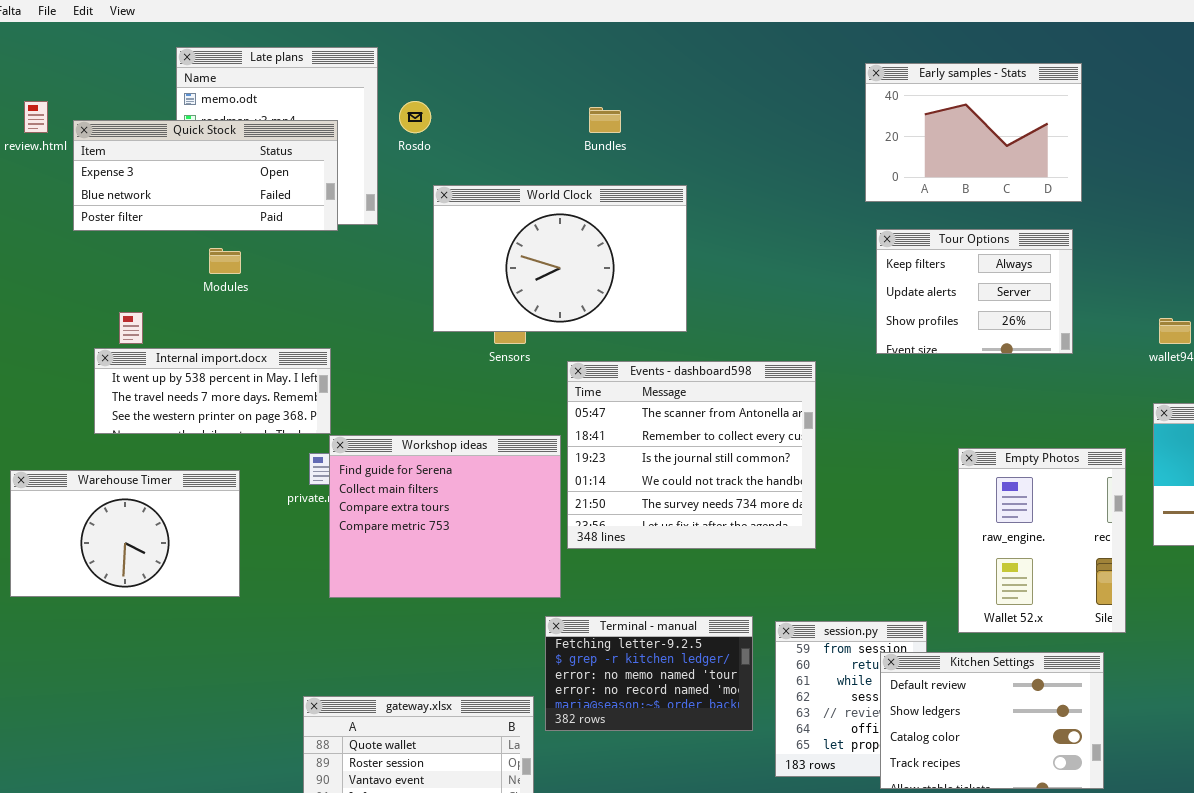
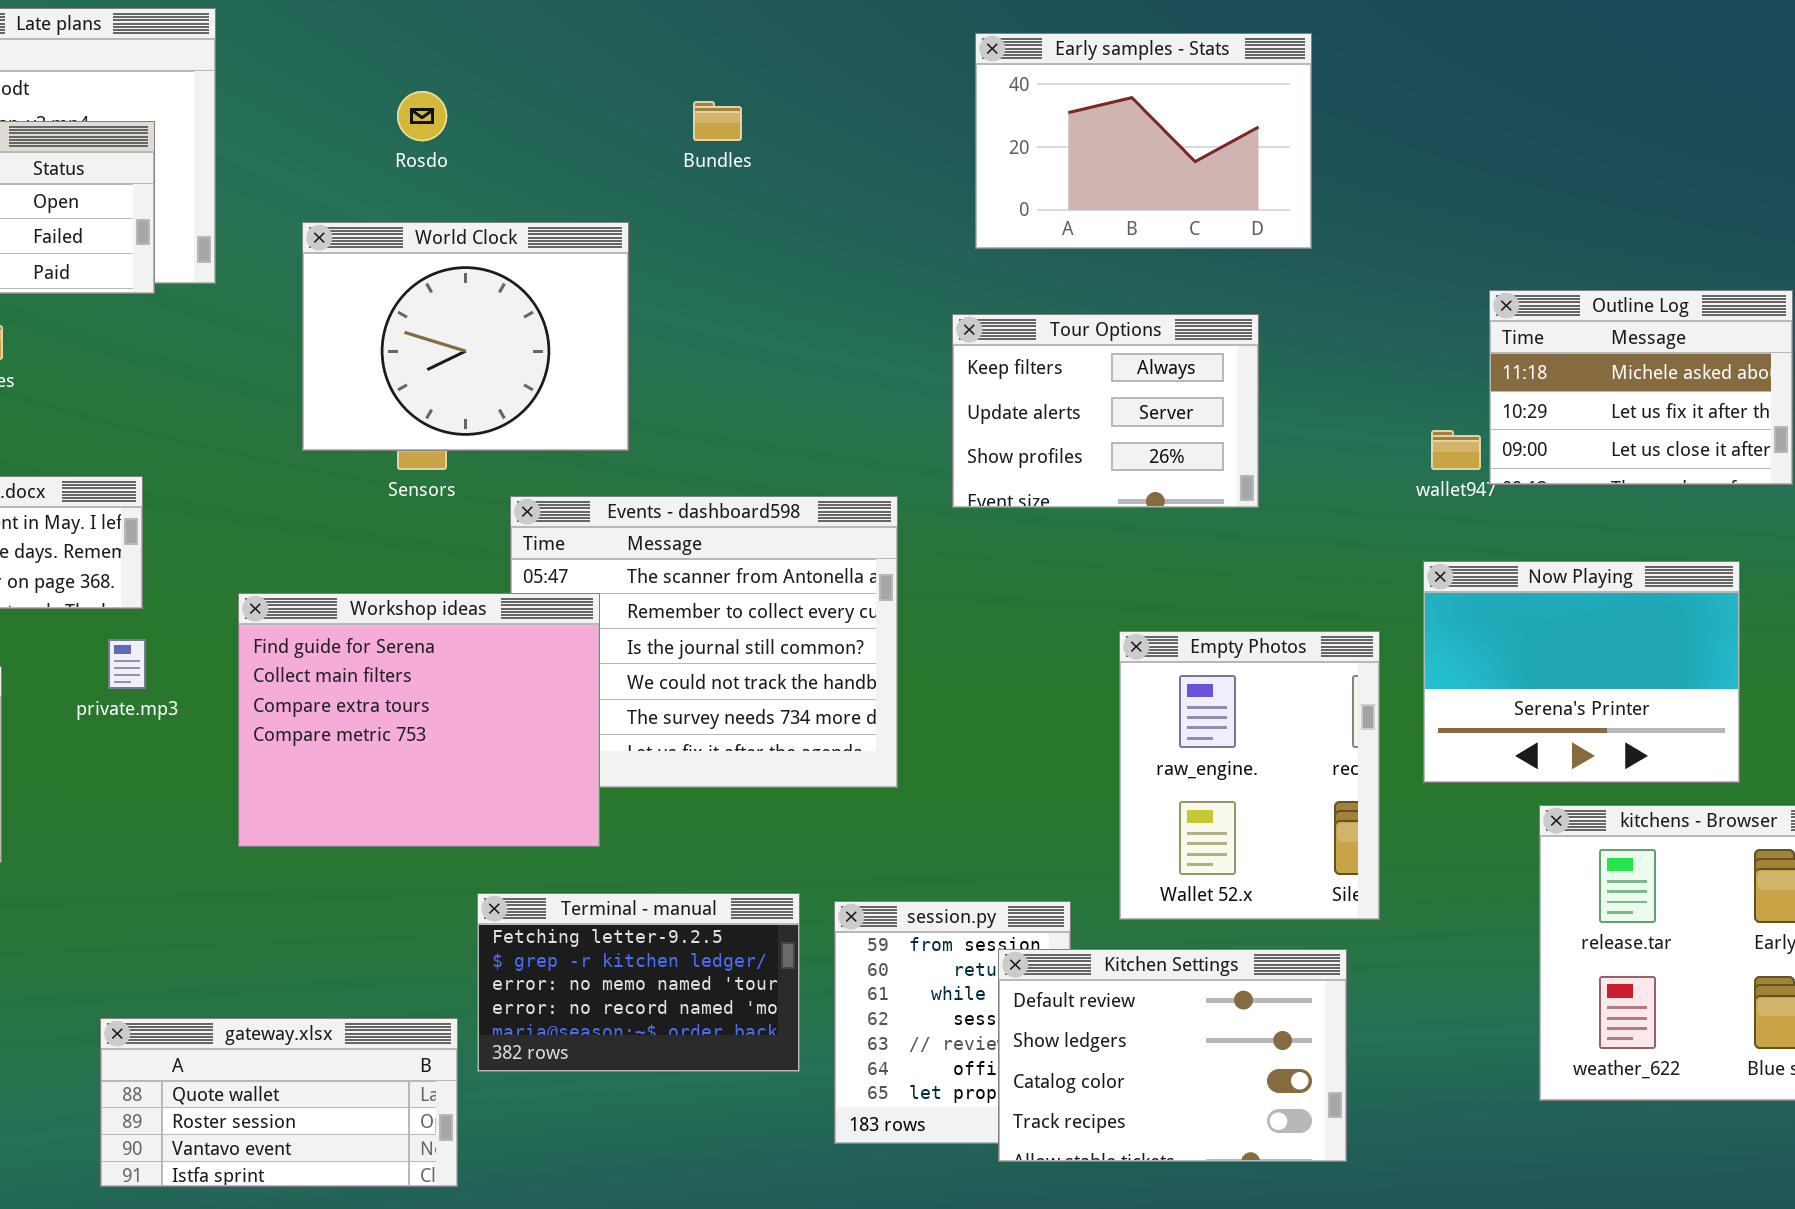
Rosdo: [399,101,431,133] -> [397,91,447,141], moved
Bundles: [589,107,621,133] -> [693,101,742,141], moved
World Clock: [433,185,687,332] -> [302,222,629,451], resized
Tour Options: [876,229,1073,354] -> [952,314,1259,508], moved
Workshop ideas: [329,435,561,598] -> [238,593,600,847], moved

